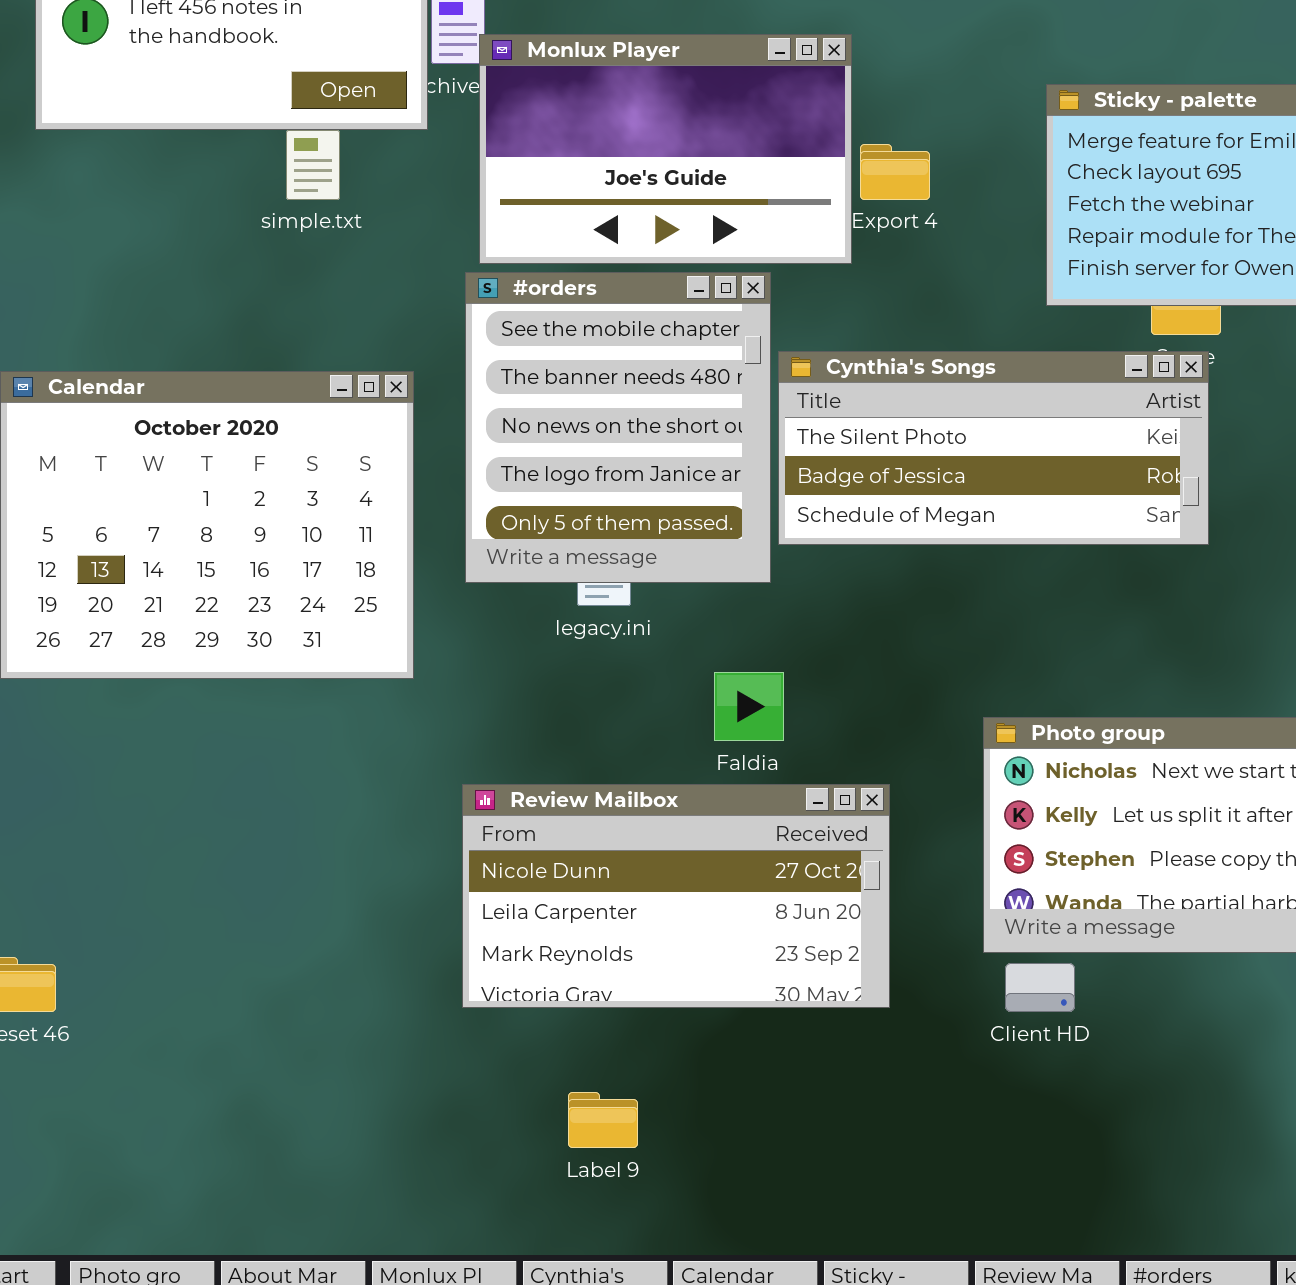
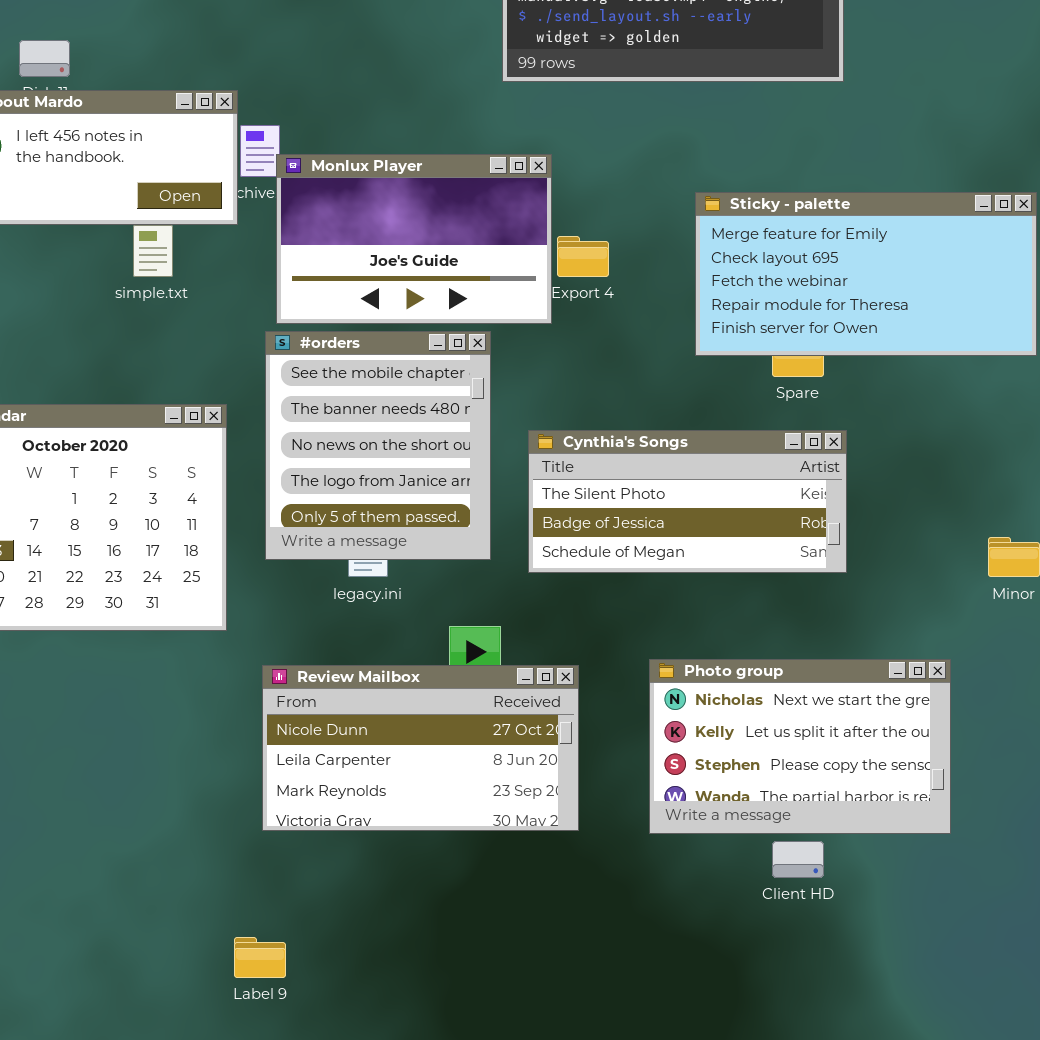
Cynthia's Songs: [778,351,1209,545] -> [528,430,847,573], moved
Review Mailbox: [462,784,890,1008] -> [262,665,579,831], moved
Client HD: [1005,963,1075,1012] -> [772,841,824,878], moved
Label 9: [568,1092,638,1148] -> [234,937,286,978], moved

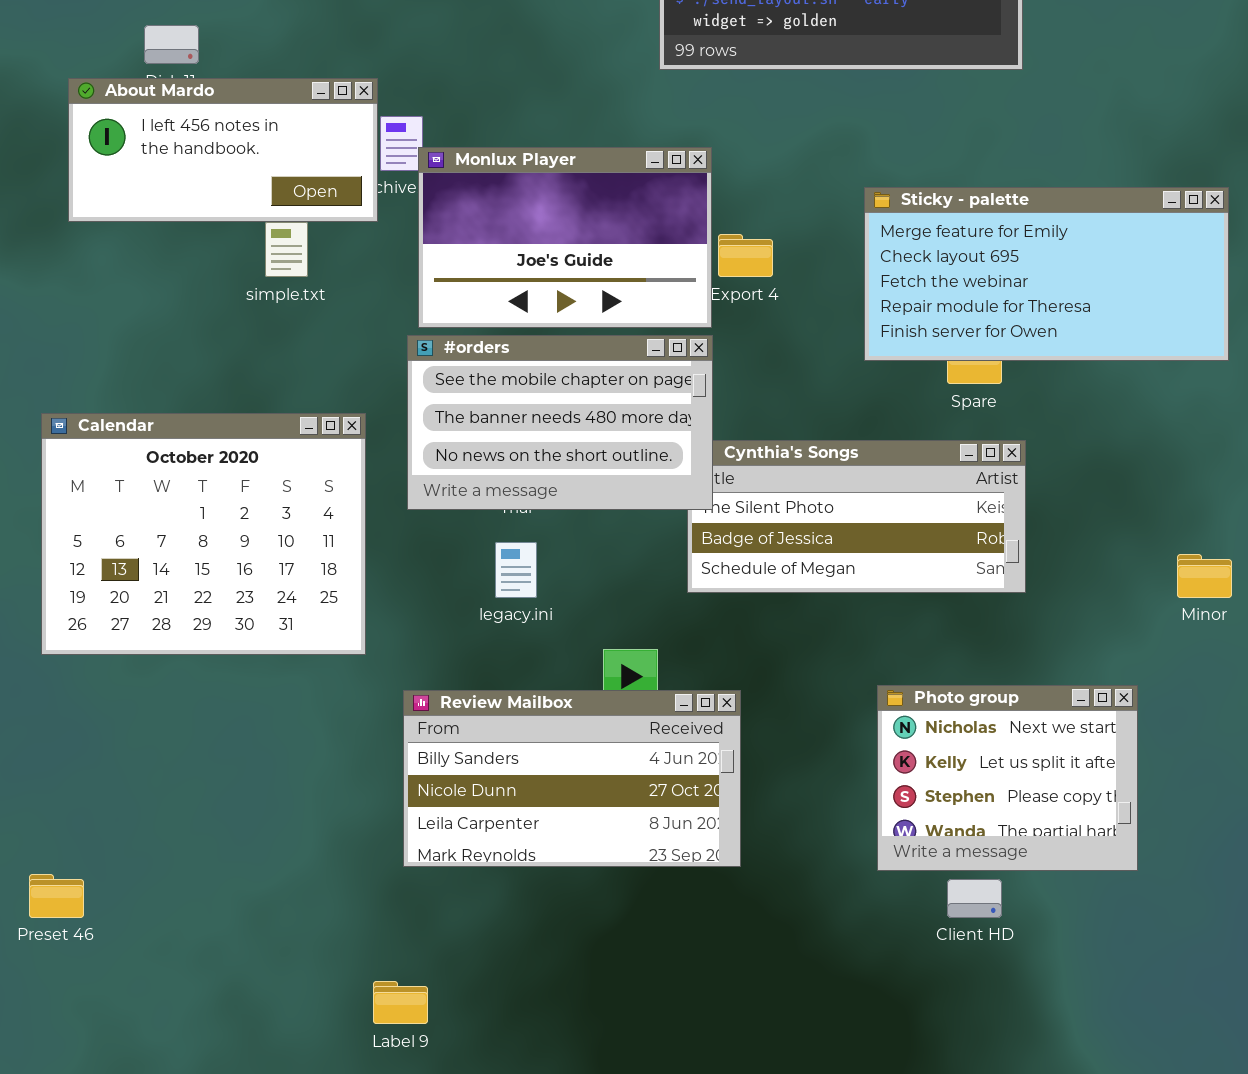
#orders: [265,331,491,560] -> [407,335,713,510], resized
Photo group: [649,659,951,834] -> [877,685,1138,871], resized
Review Mailbox: [262,665,579,831] -> [403,690,741,867], scrolled up 1 row

